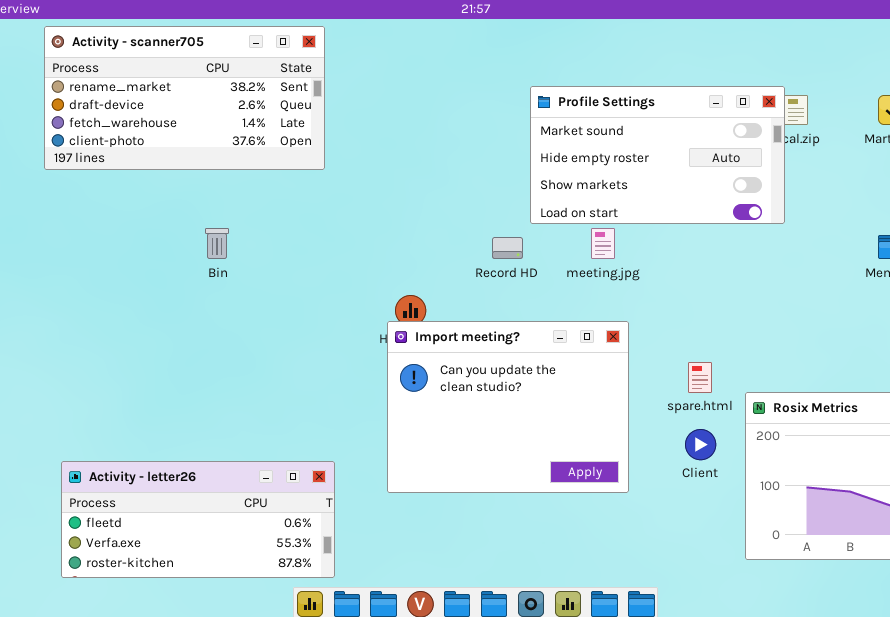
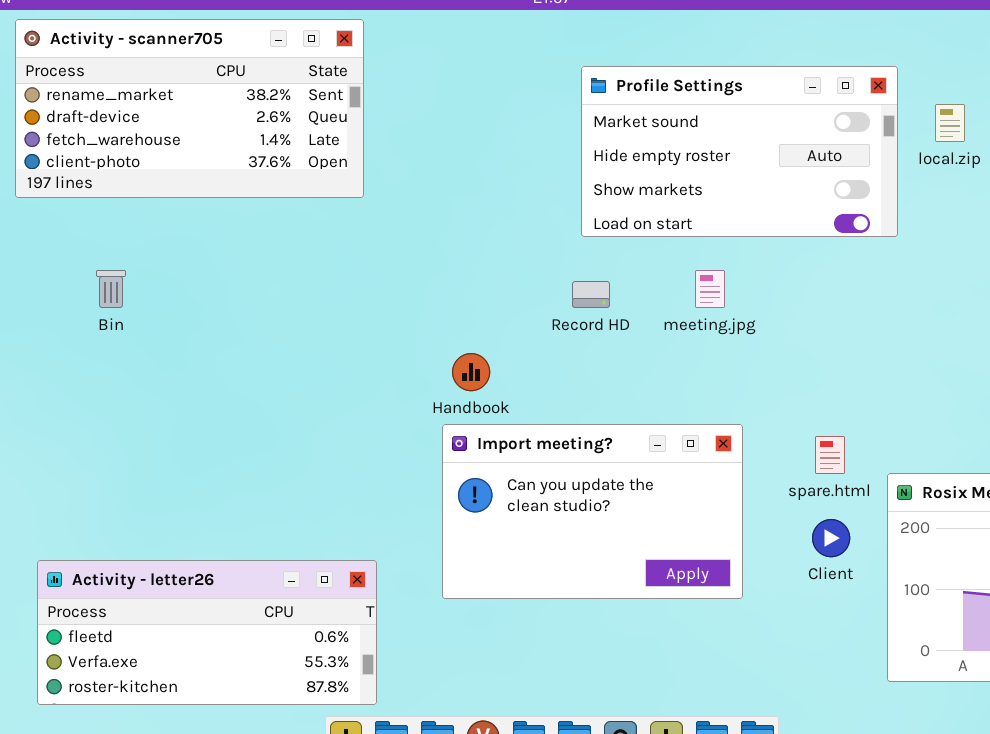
Profile Settings: [530,86,785,224] -> [581,66,898,237], moved
Bin: [205,228,229,259] -> [96,270,126,308], moved
Import meeting?: [387,321,629,493] -> [442,424,743,599], resized

